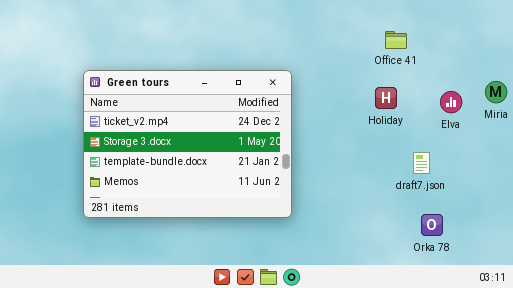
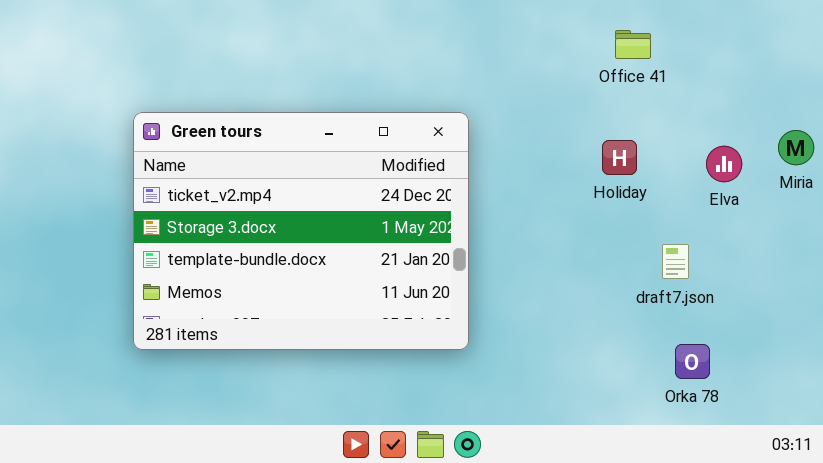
Office 41: [385,31,407,49] -> [615,30,651,59], moved

